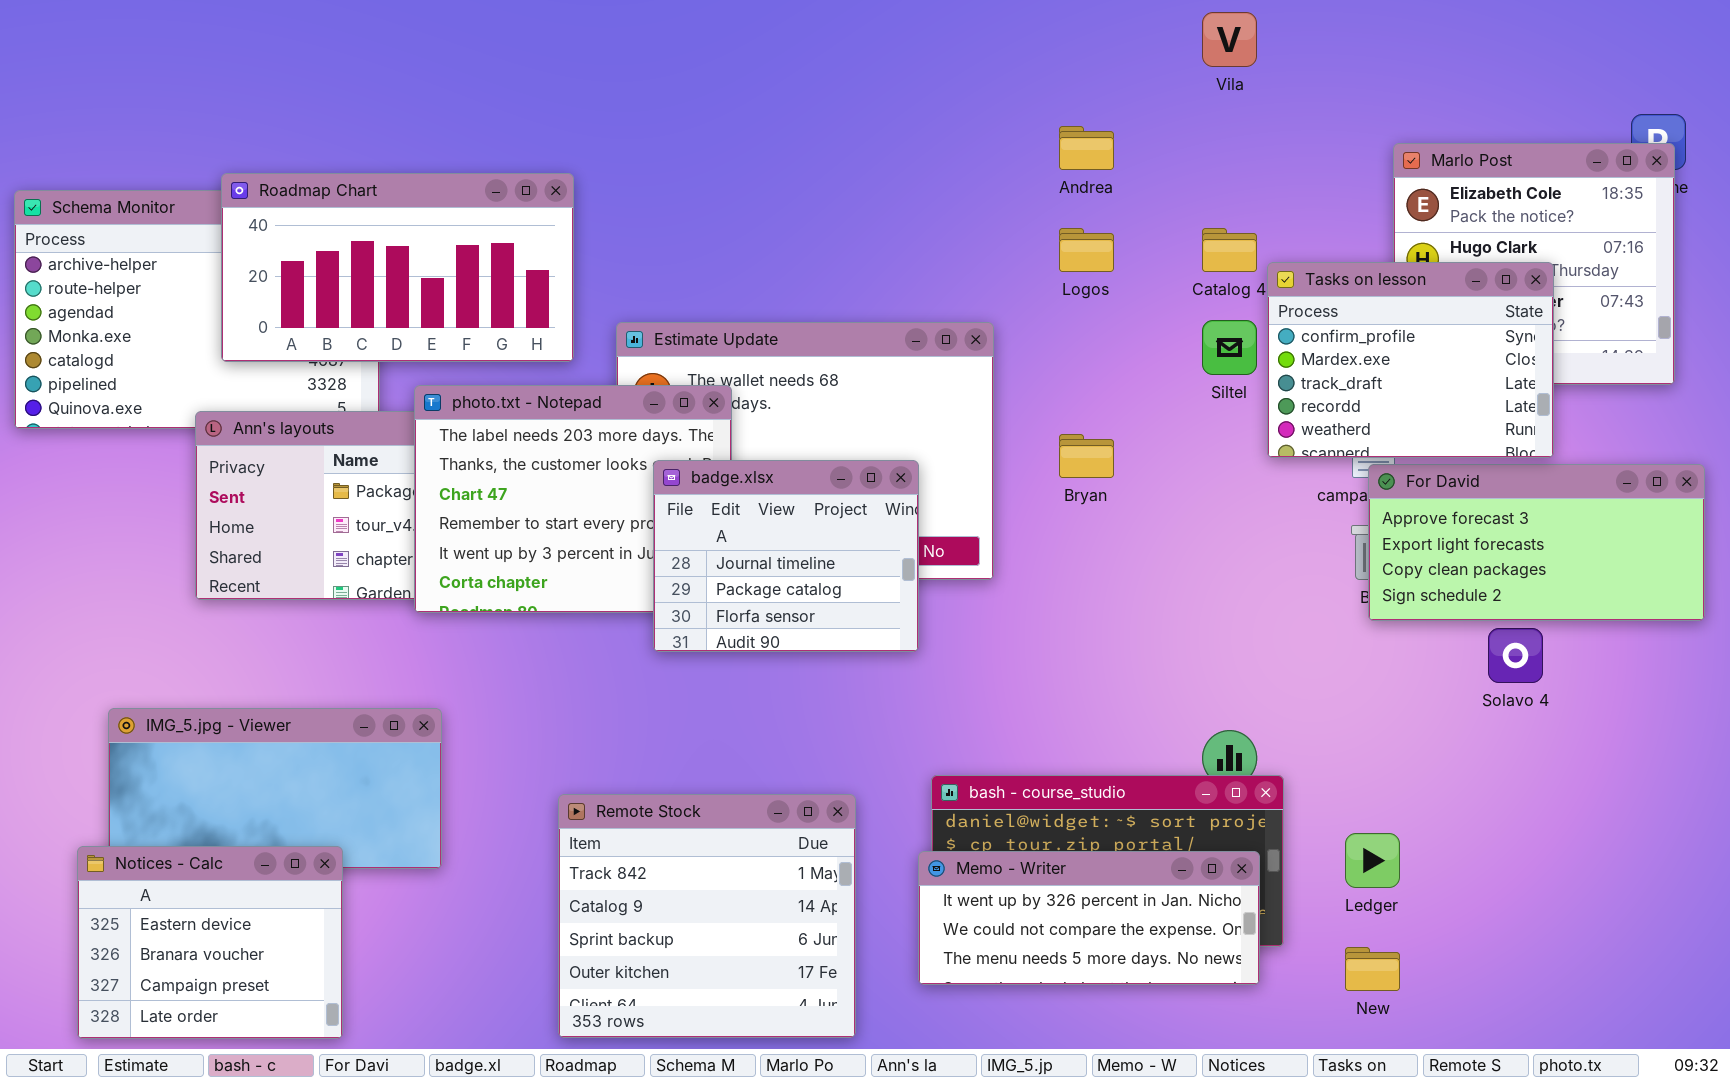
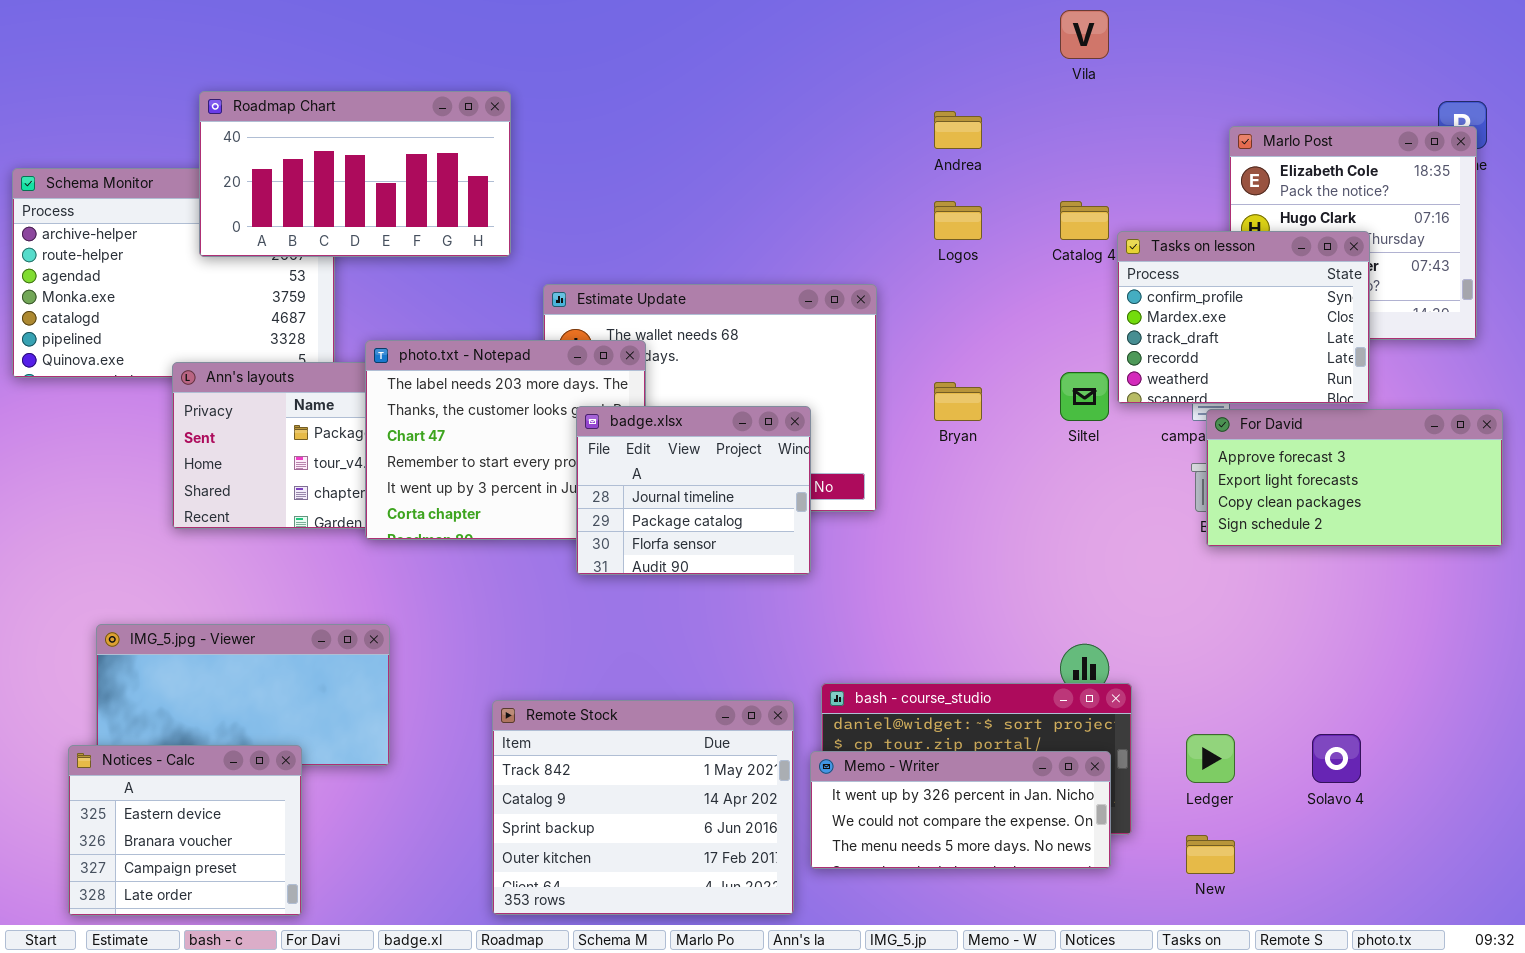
Roadmap Chart: [221,173,574,362] -> [199,91,511,257], moved
Siltel: [1202,320,1257,375] -> [1060,372,1109,421], moved
Solavo 4: [1488,628,1543,683] -> [1312,734,1361,783], moved
Remote Stock: [558,794,856,1038] -> [492,700,794,915], resized

